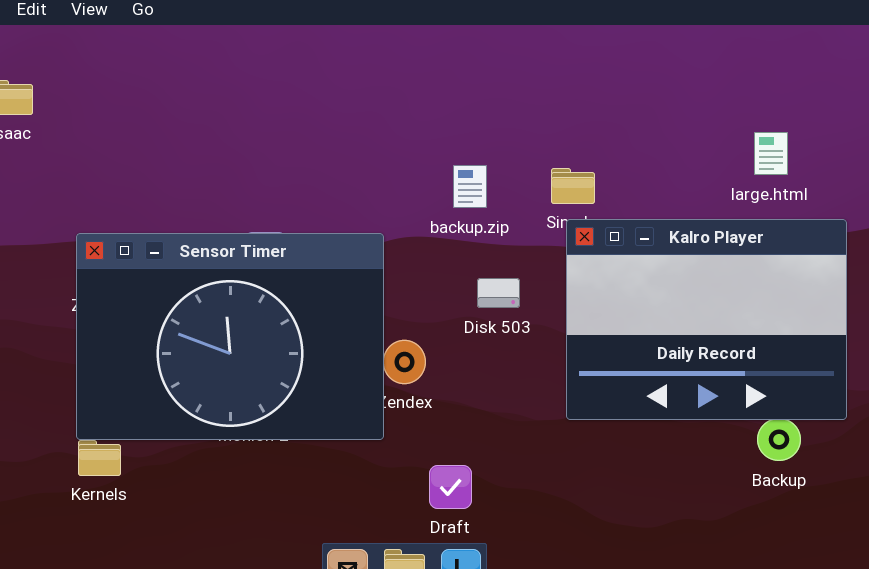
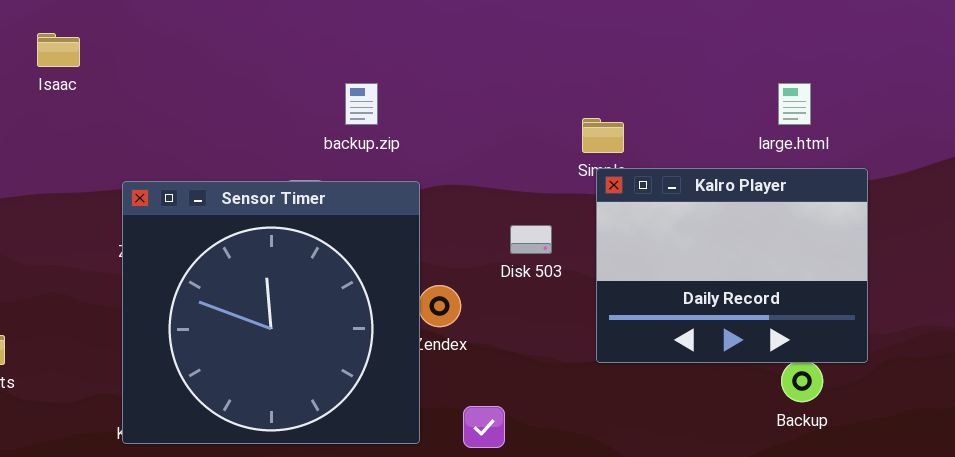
backup.zip: [453,165,487,208] -> [345,83,378,125], moved
Sensor Timer: [76,233,384,440] -> [122,181,420,444], resized

